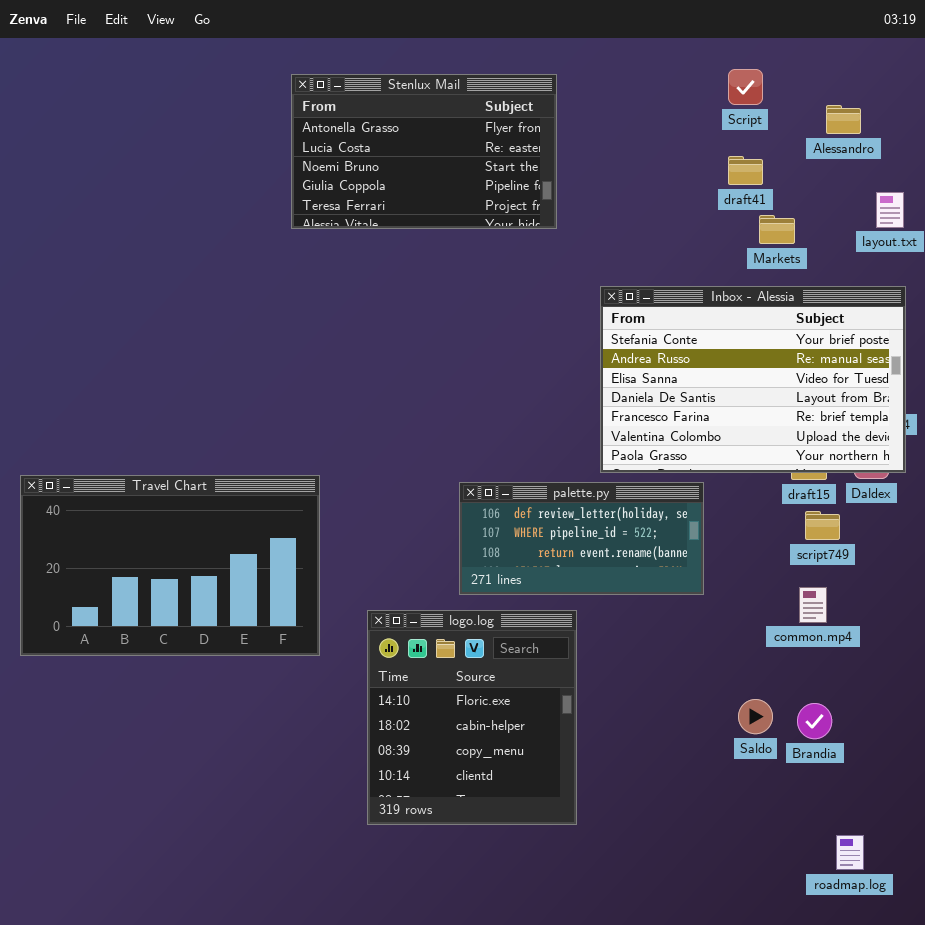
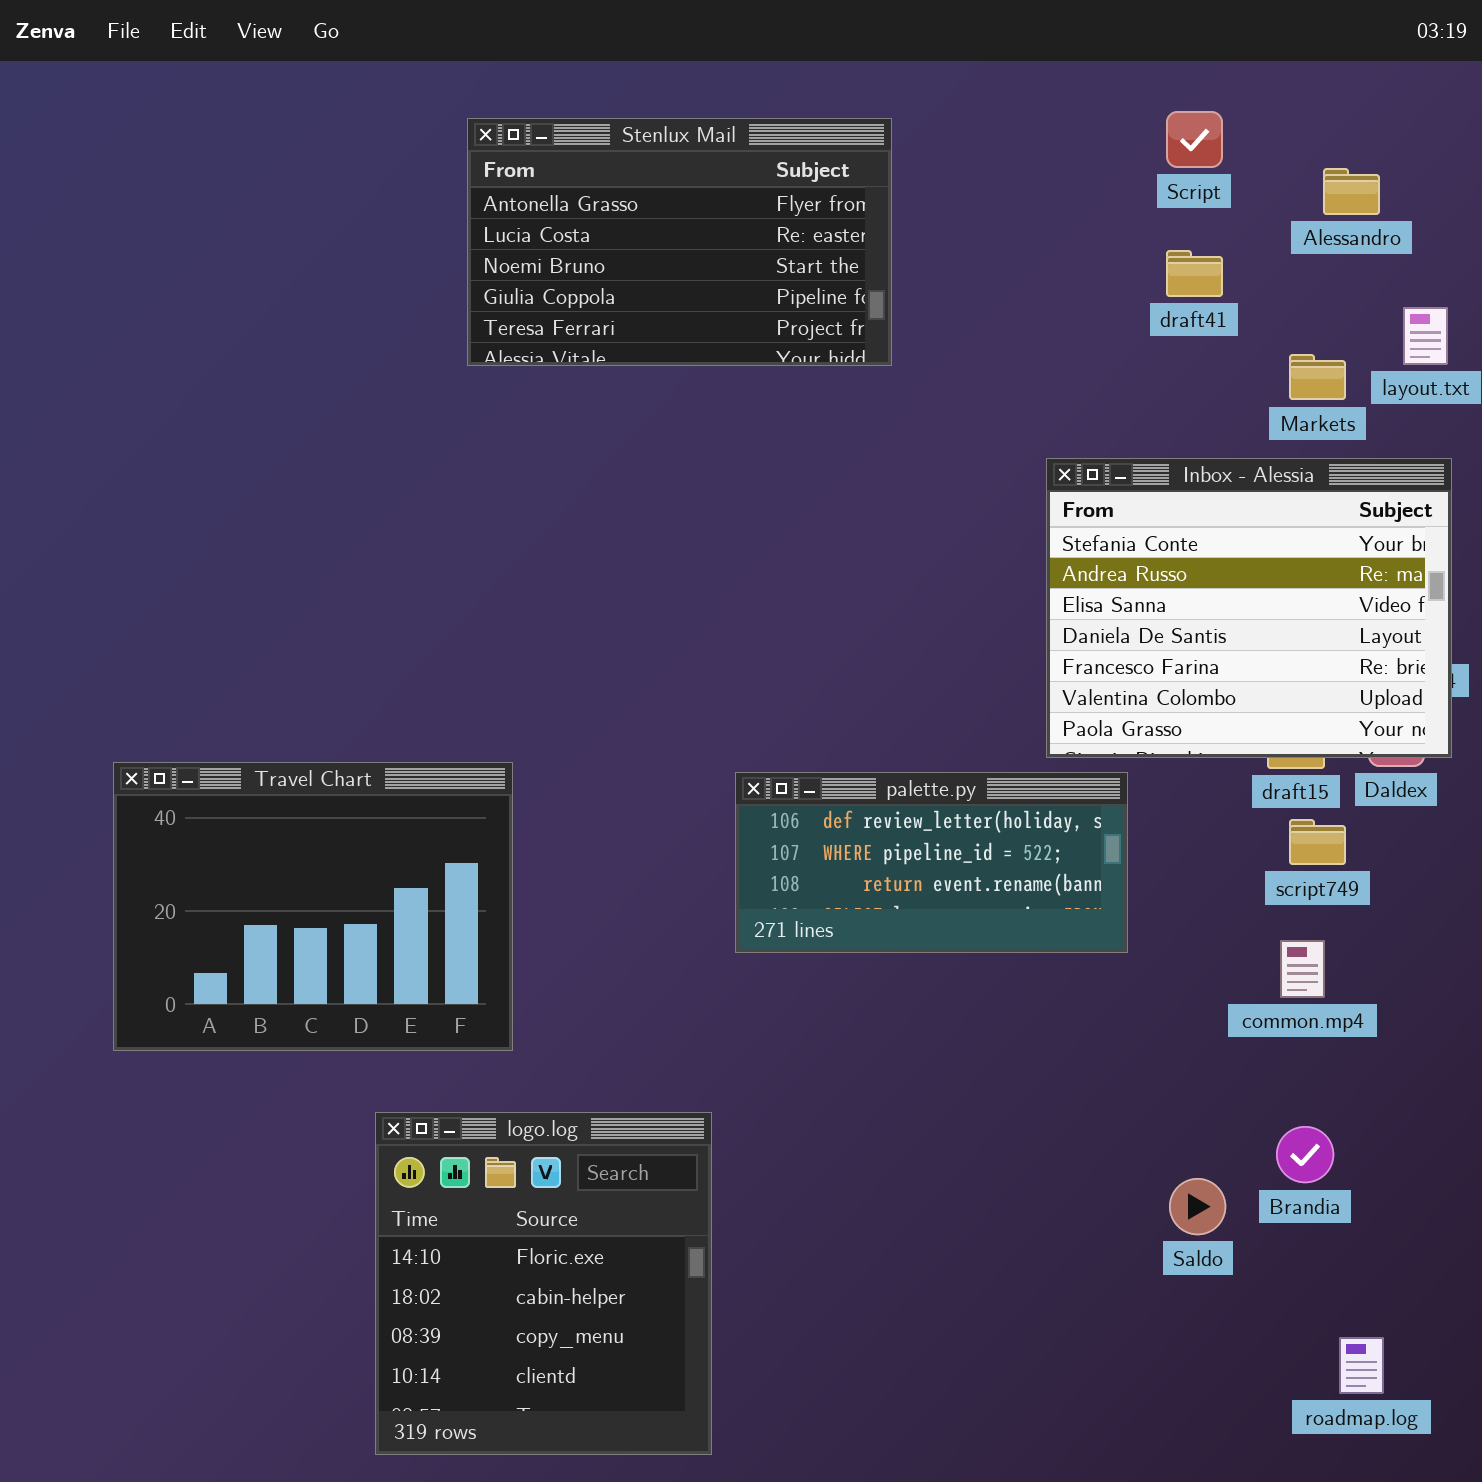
Markets: [759,215,795,244] -> [1289,354,1346,400], moved
Inbox - Alessia: [600,286,906,473] -> [1046,458,1452,758], resized
Travel Chart: [20,475,320,656] -> [113,762,513,1051], resized
logo.log: [367,610,577,825] -> [375,1112,712,1455], moved
Saldo: [738,699,773,734] -> [1169,1178,1226,1235], moved

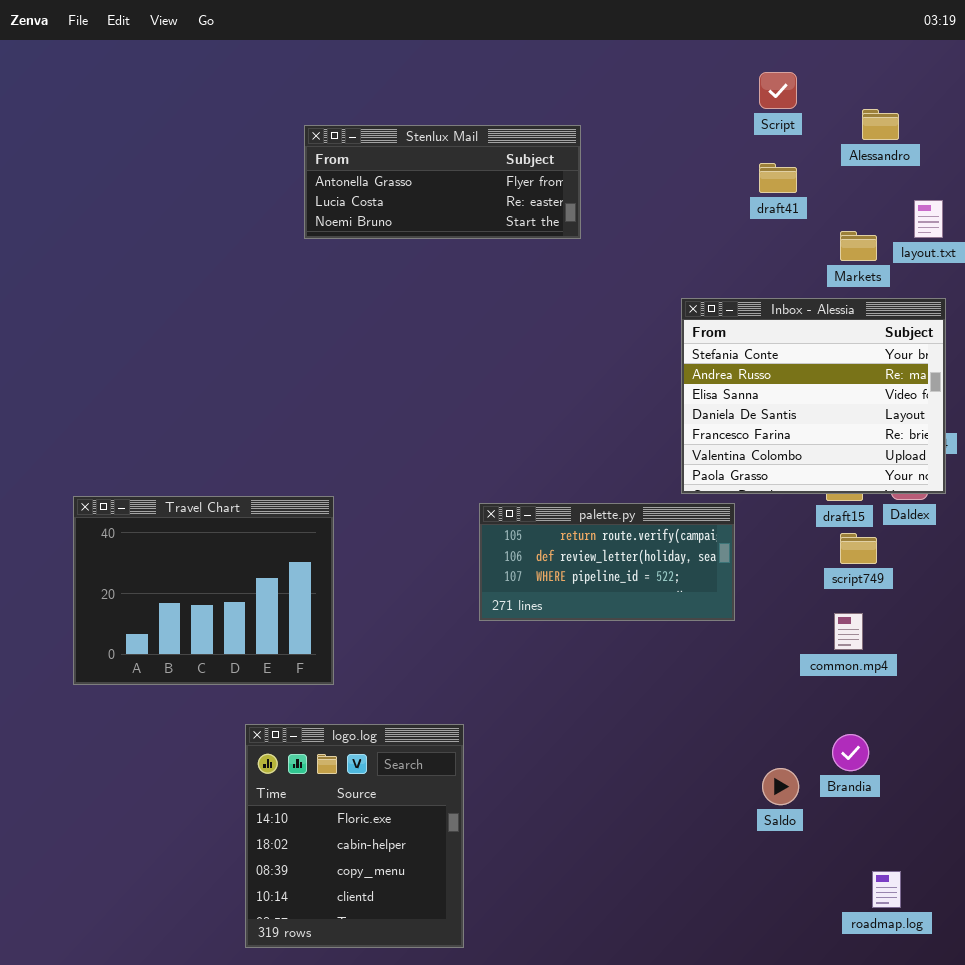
Stenlux Mail: [467,118,892,366] -> [304,125,581,239], resized
palette.py: [735,772,1128,953] -> [479,503,735,621], scrolled up 1 row

